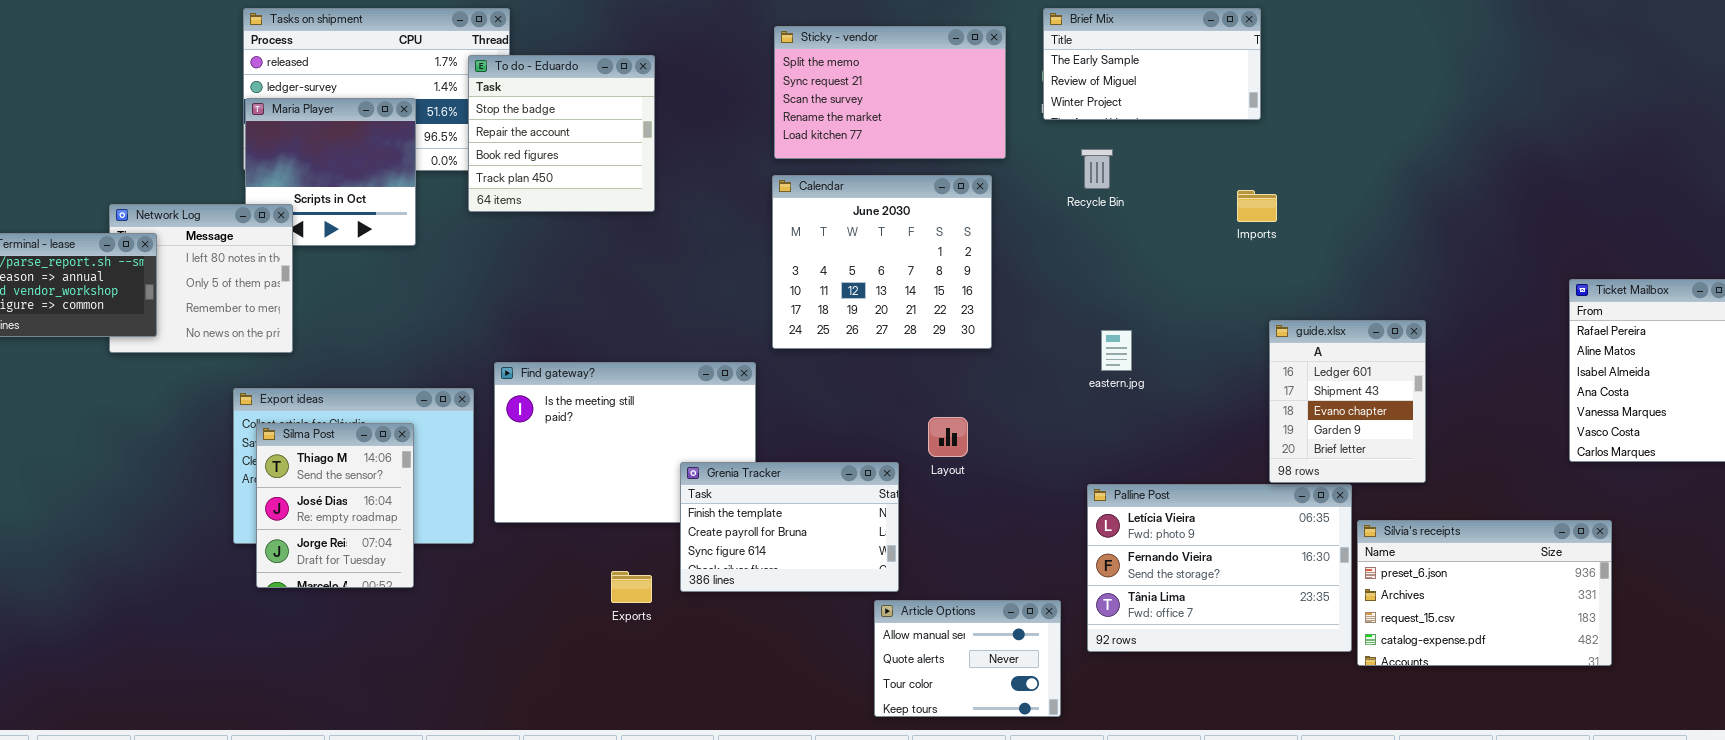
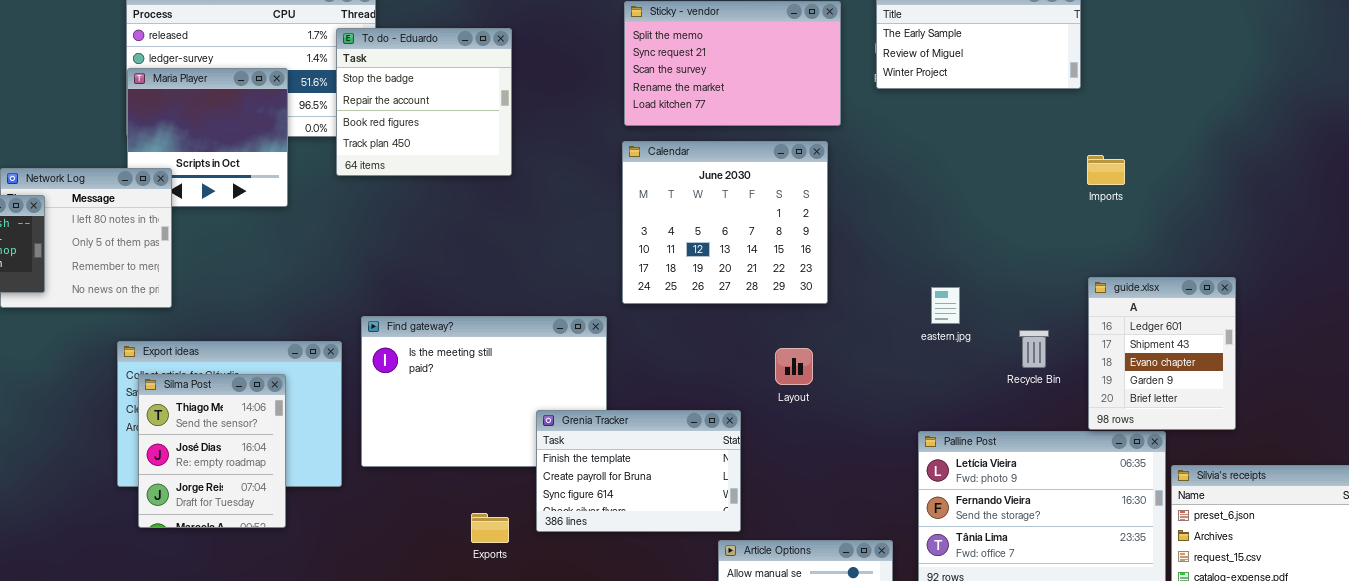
Recycle Bin: [1081,149,1113,189] -> [1019,330,1049,368], moved
Imports: [1237,190,1277,222] -> [1087,155,1125,185], moved
Layout: [928,417,968,457] -> [775,348,813,385], moved

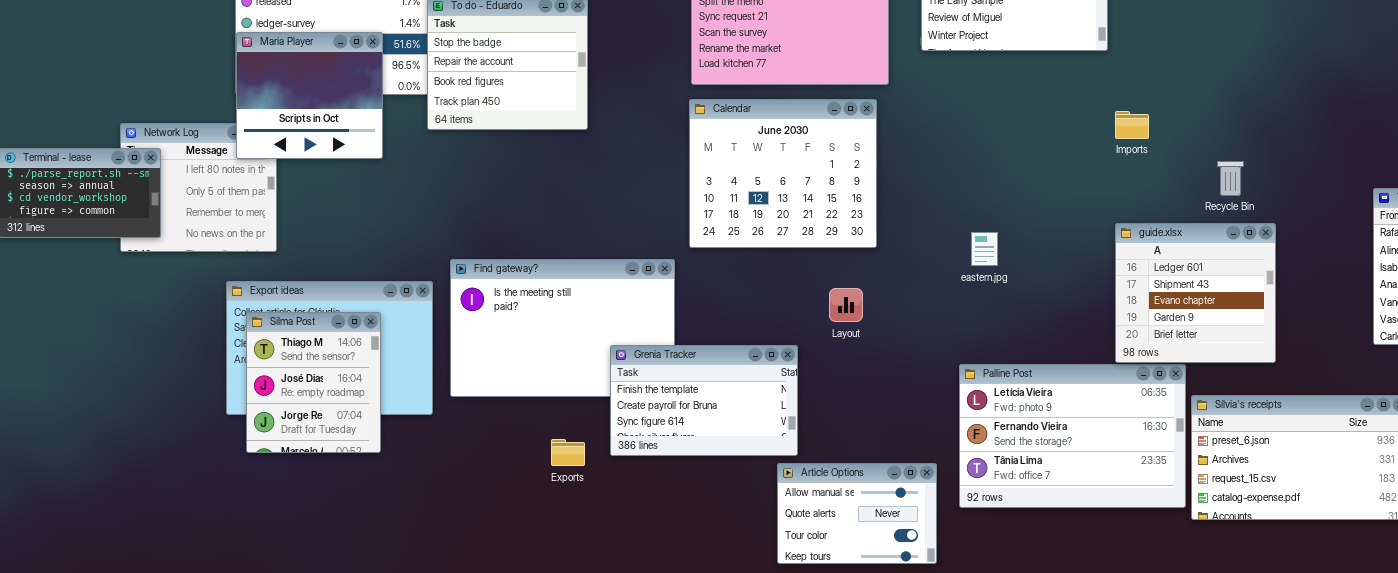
Maria Player: [127,68,288,207] -> [236,32,383,159], raised
guide.xlsx: [1088,277,1236,430] -> [1115,223,1276,363], resized
Recycle Bin: [1019,330,1049,368] -> [1217,161,1244,196], moved

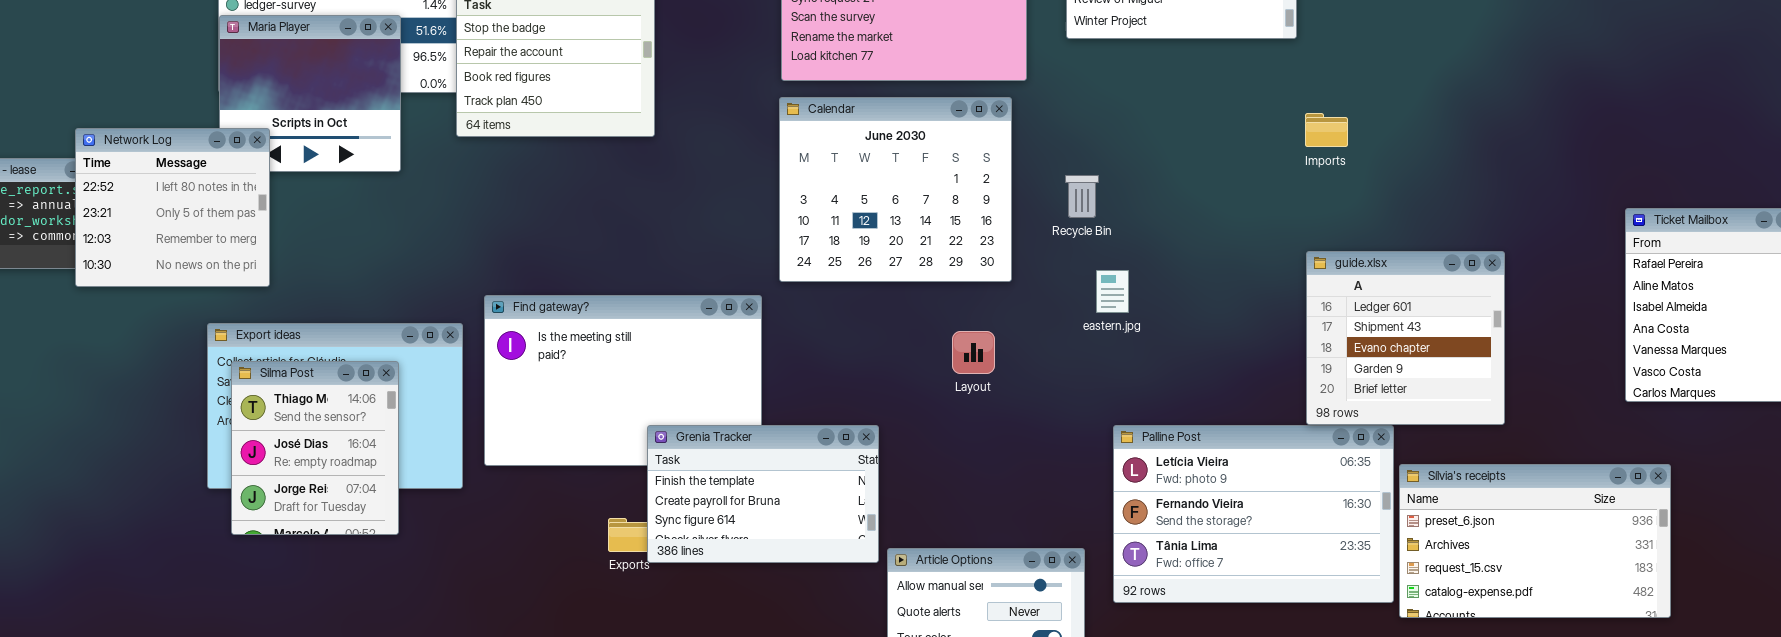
Network Log: [120,123,277,252] -> [75,128,270,287], raised
Recycle Bin: [1217,161,1244,196] -> [1065,175,1099,218], moved
eastern.jpg: [971,232,998,266] -> [1096,270,1129,313], moved
Grenia Tracker: [610,345,798,456] -> [647,425,879,563], moved

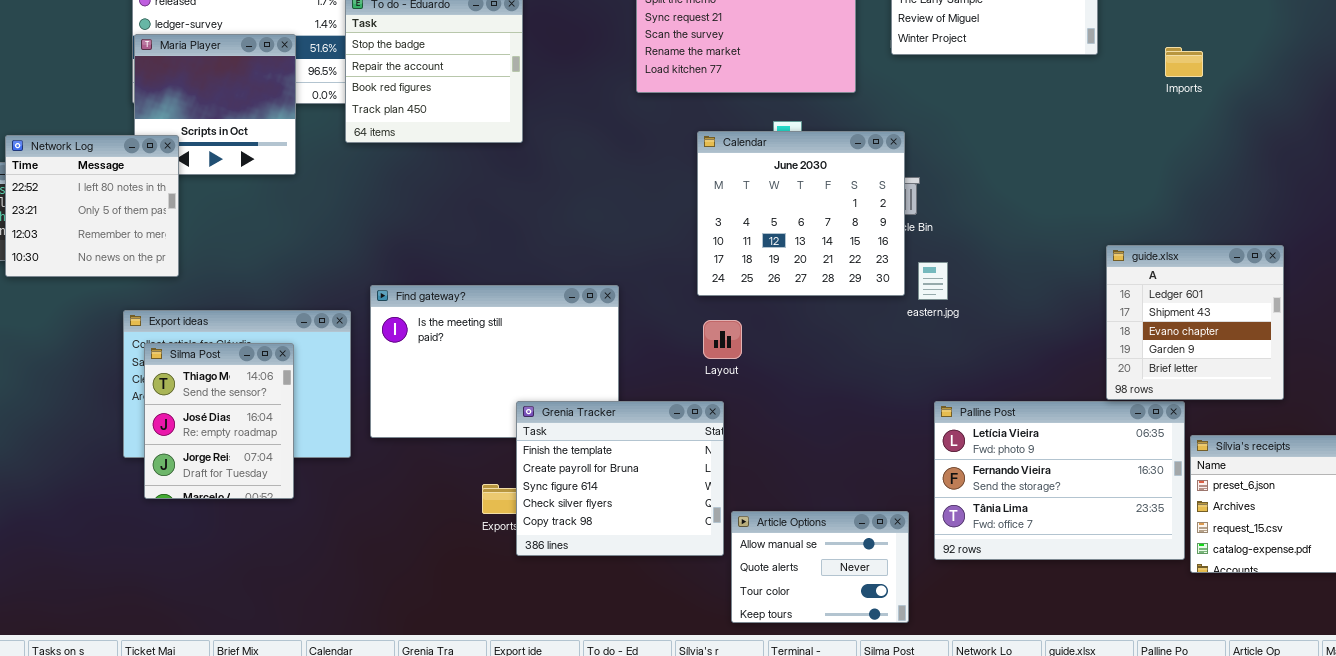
Calendar: [779,97,1012,282] -> [697,131,905,296], moved
Imports: [1305,113,1348,147] -> [1165,47,1203,77], moved
Layout: [952,331,995,374] -> [703,320,742,359], moved
Grenia Tracker: [647,425,879,563] -> [516,401,724,556], resized

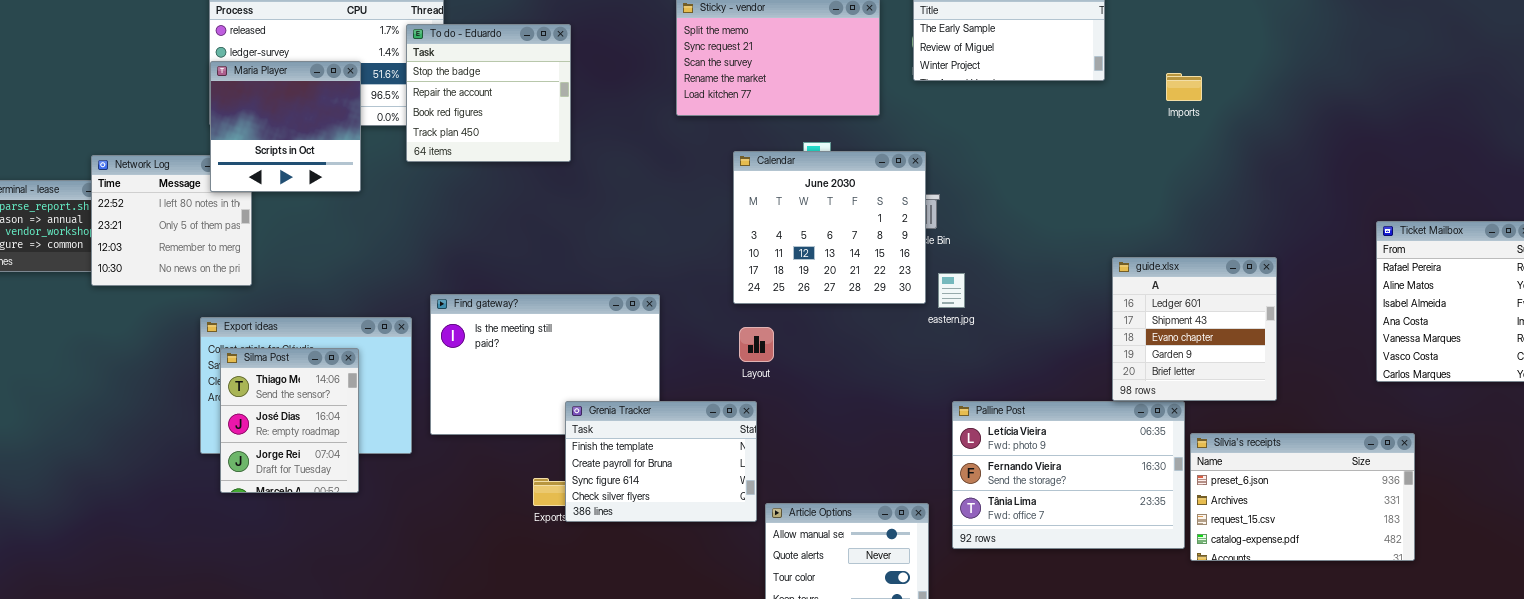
Maria Player: [134,34,296,175] -> [210,61,361,192], raised
Grenia Tracker: [516,401,724,556] -> [565,401,757,522], resized

